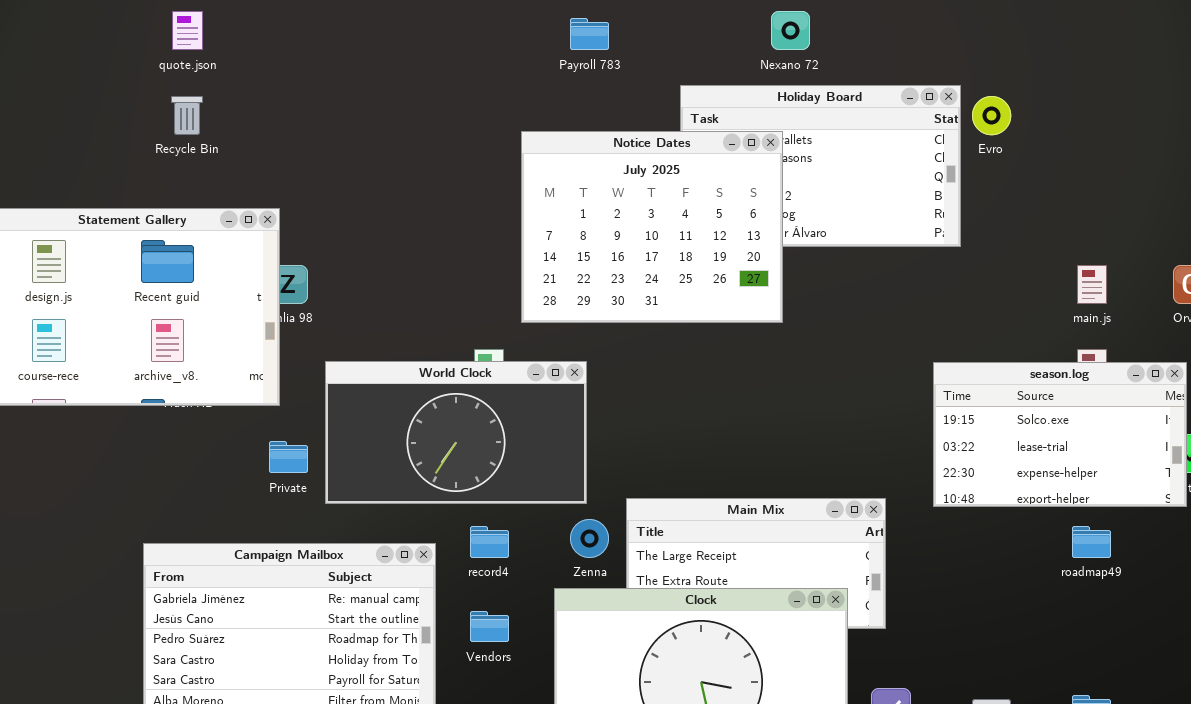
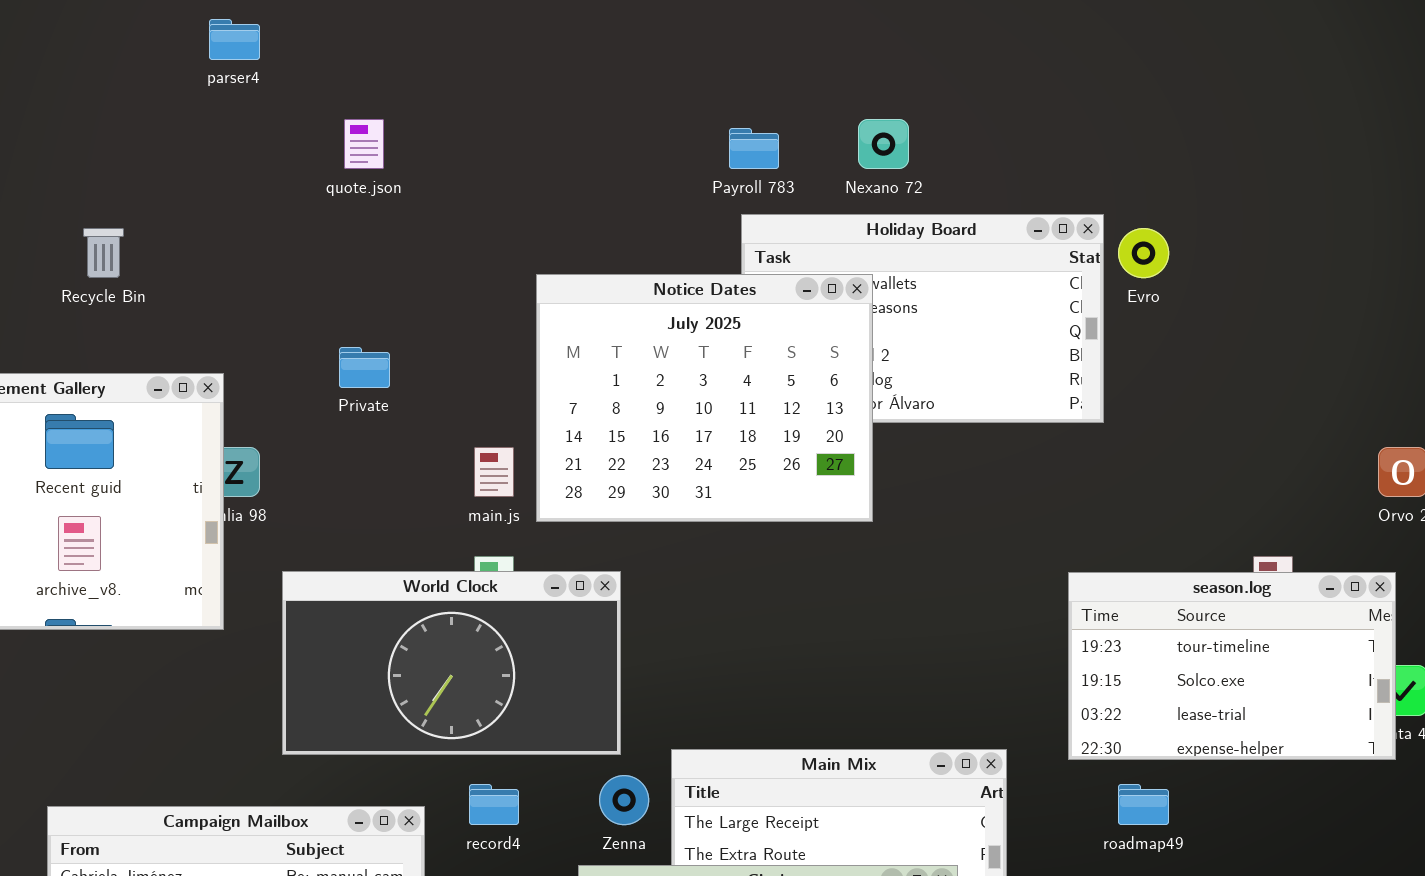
quote.json: [172,11,203,50] -> [344,119,384,169], moved
Payroll 783: [570,18,609,50] -> [729,128,779,169], moved
main.js: [1077,265,1107,304] -> [474,447,514,497], moved
season.log: [933,362,1187,507] -> [1068,572,1396,760], scrolled up 1 row
Private: [269,441,308,473] -> [339,347,390,388], moved
roadmap49: [1072,526,1111,558] -> [1118,784,1169,825], moved

